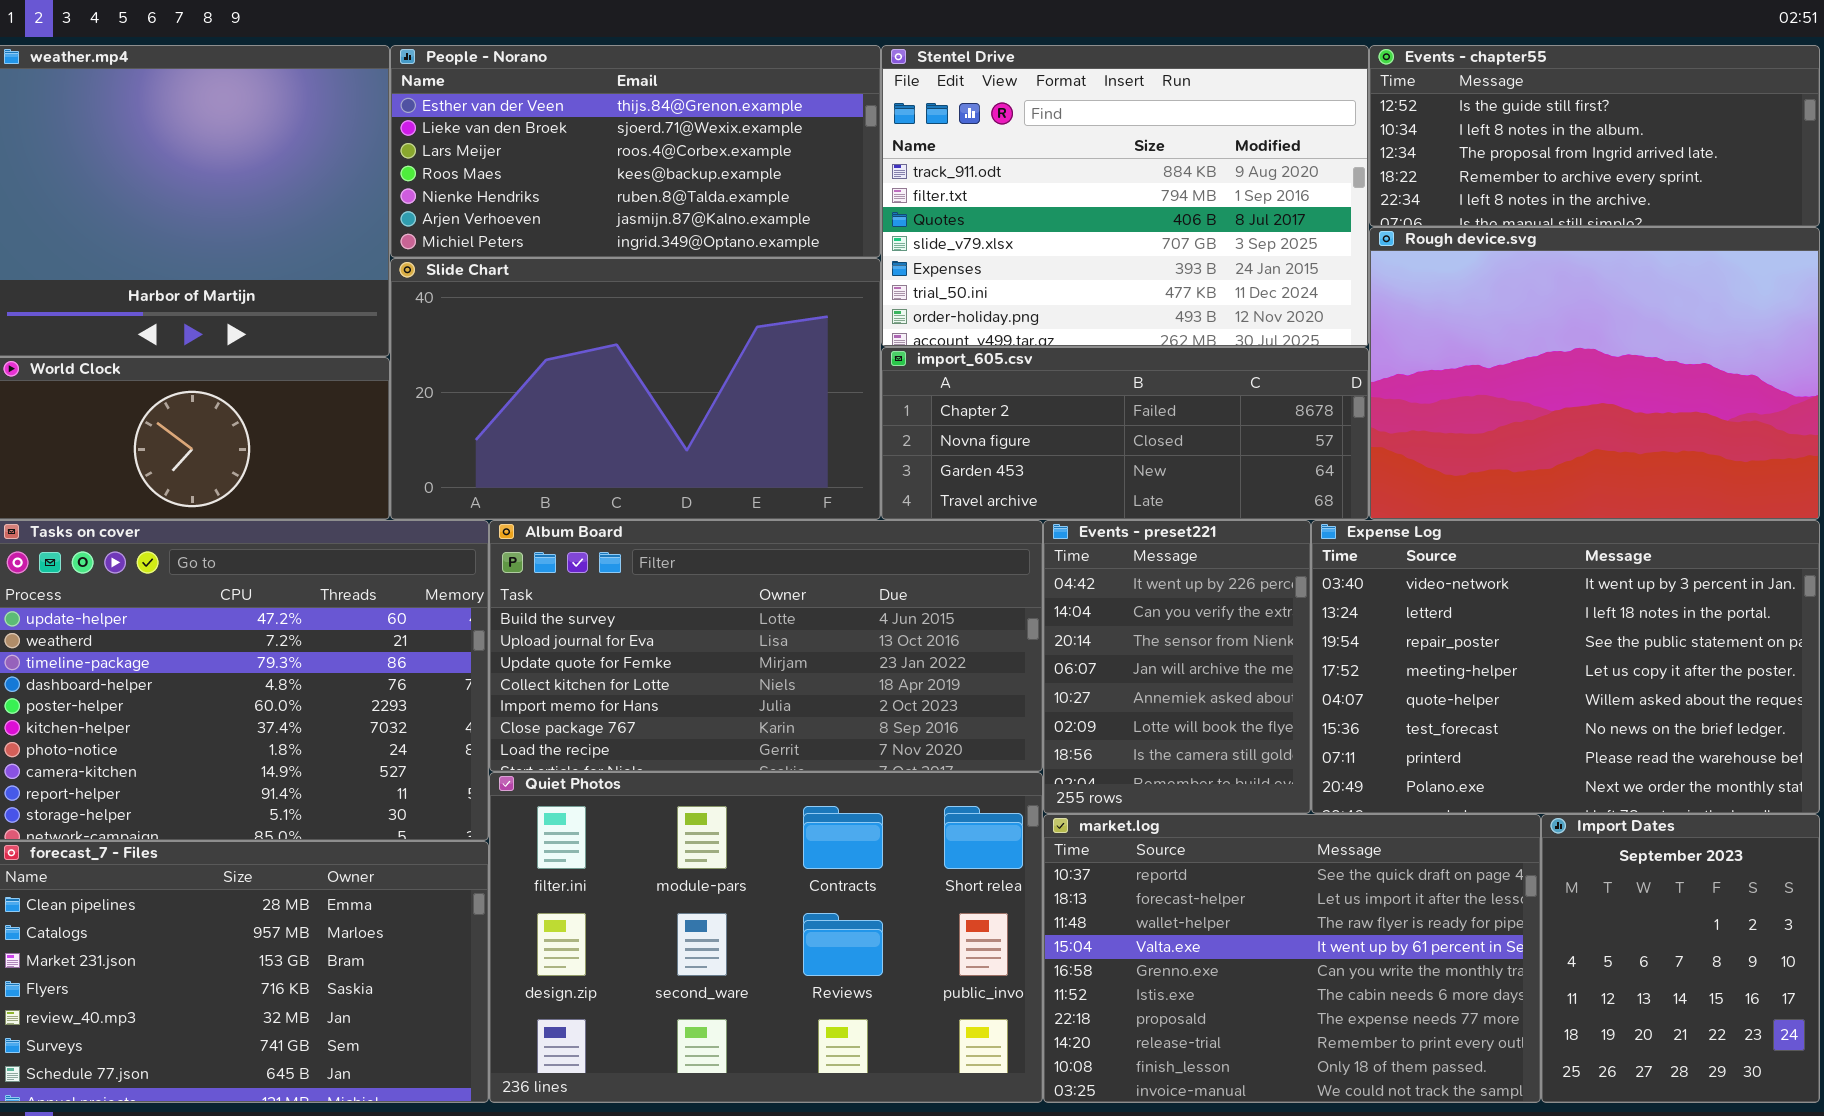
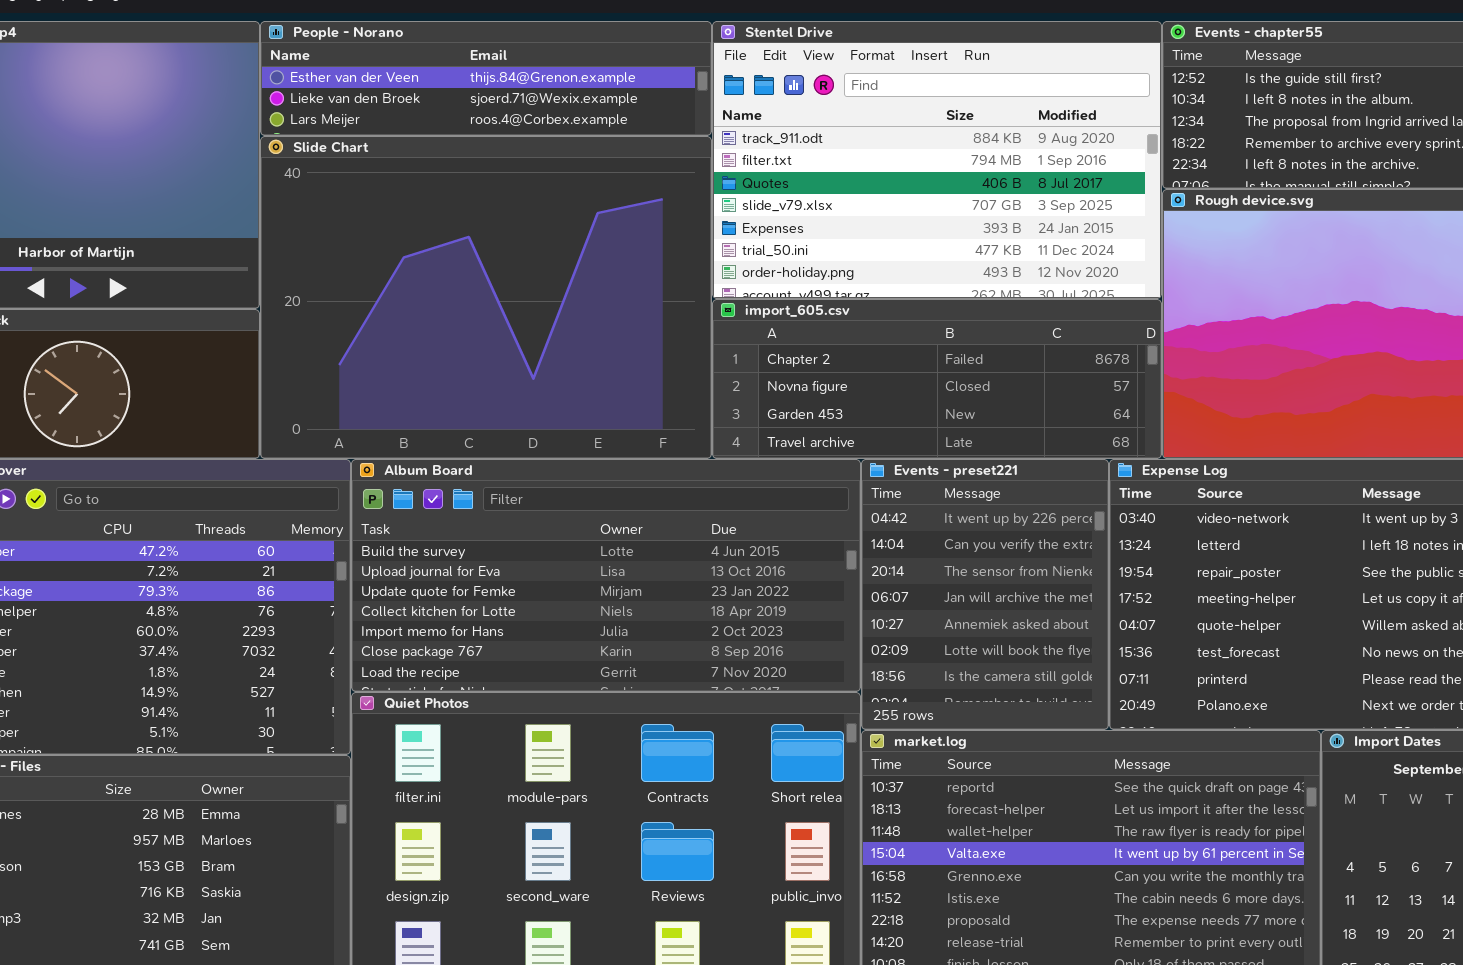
People - Norano: [390,45,881,258] -> [260,21,712,136], resized
Slide Chart: [390,258,881,520] -> [260,136,712,459], resized

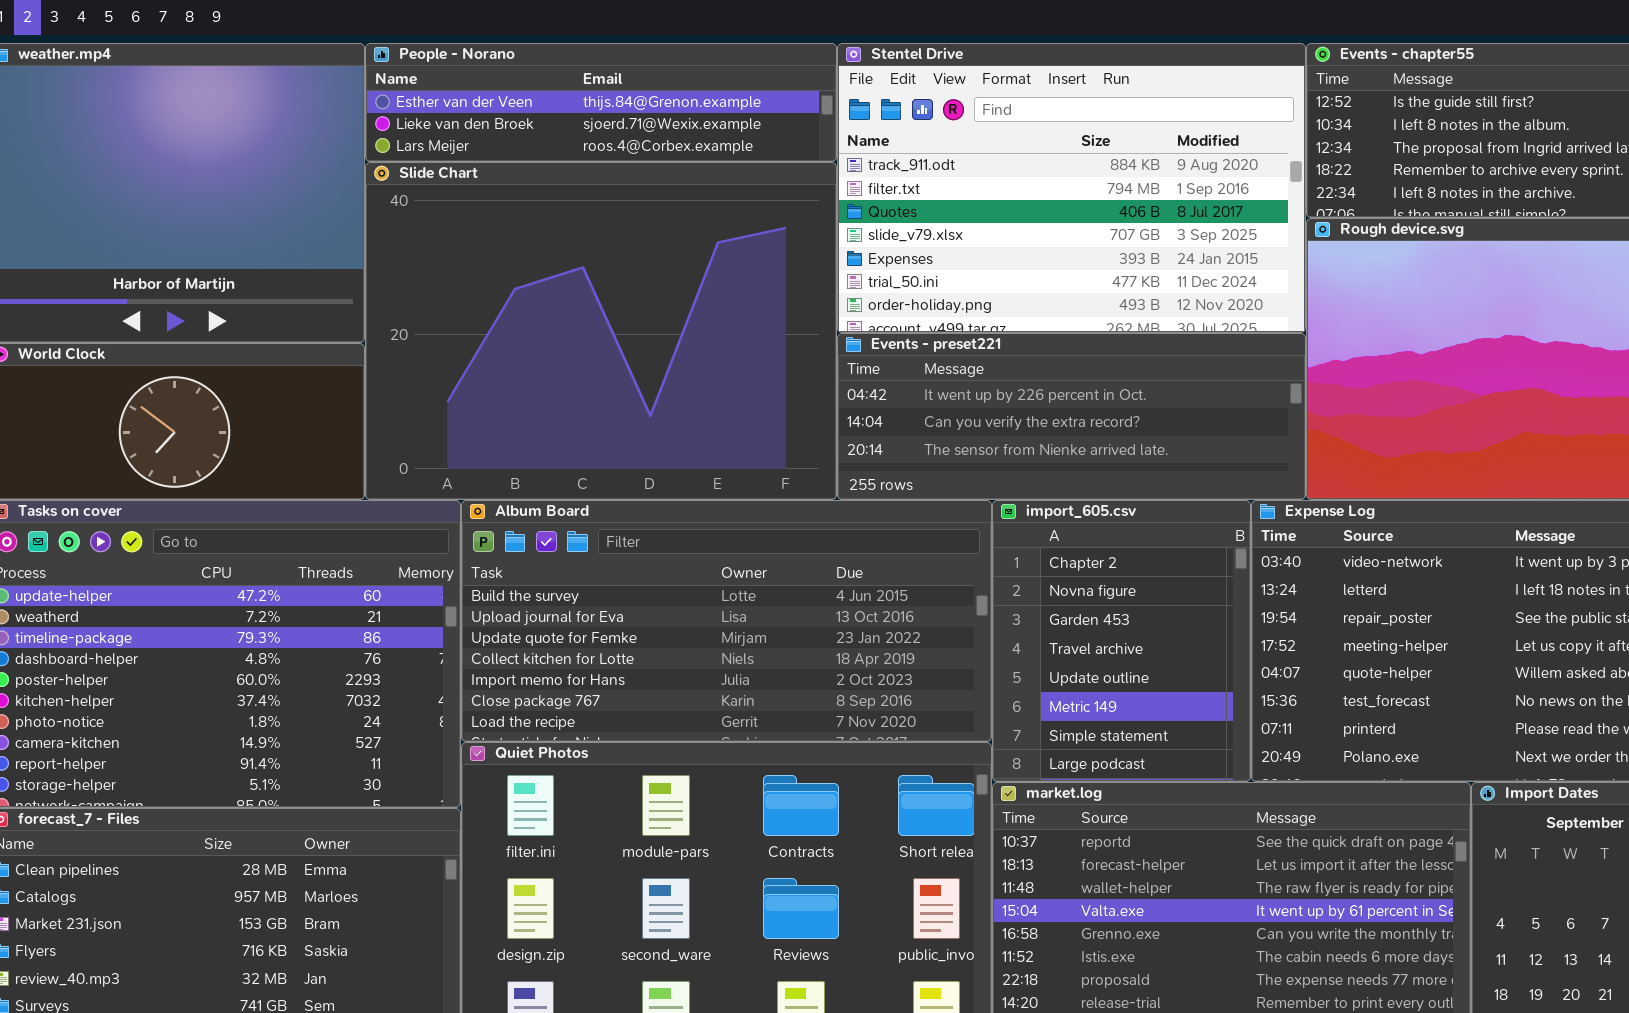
import_605.csv: [712,299,1162,459] -> [992,500,1251,782], moved, resized
Events - preset221: [861,459,1109,730] -> [837,333,1306,500], moved, resized

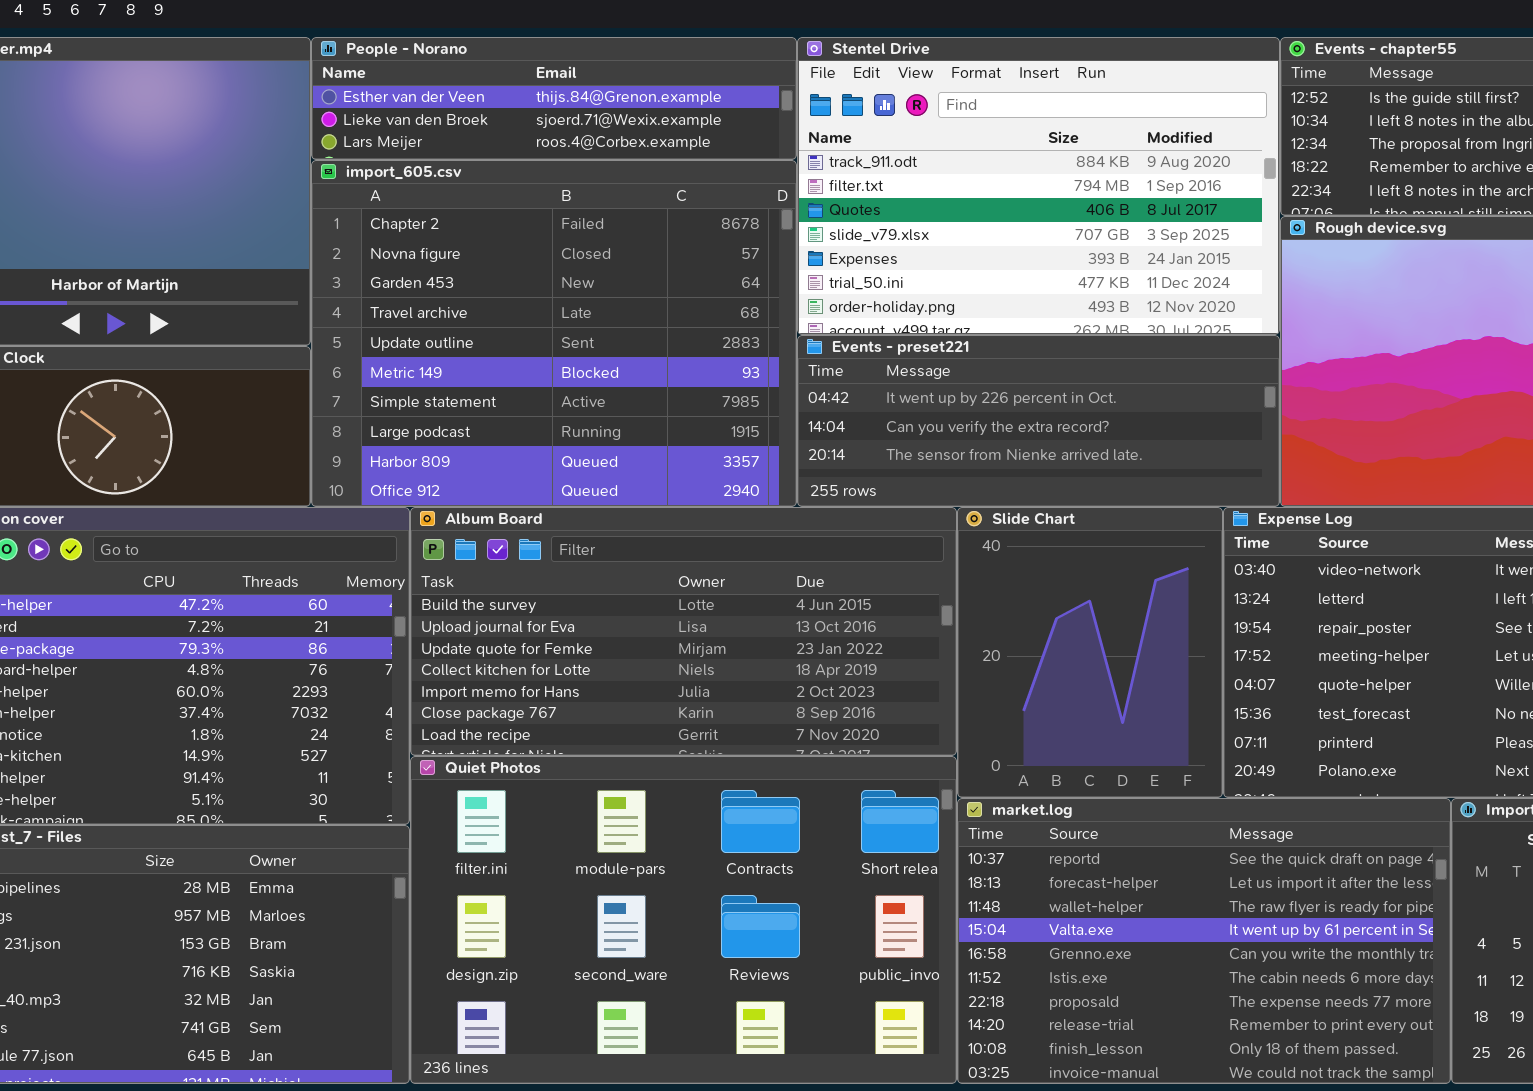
Slide Chart: [365,162,837,500] -> [957,507,1223,798], moved, resized
import_605.csv: [992,500,1251,782] -> [311,160,797,507], moved, resized

